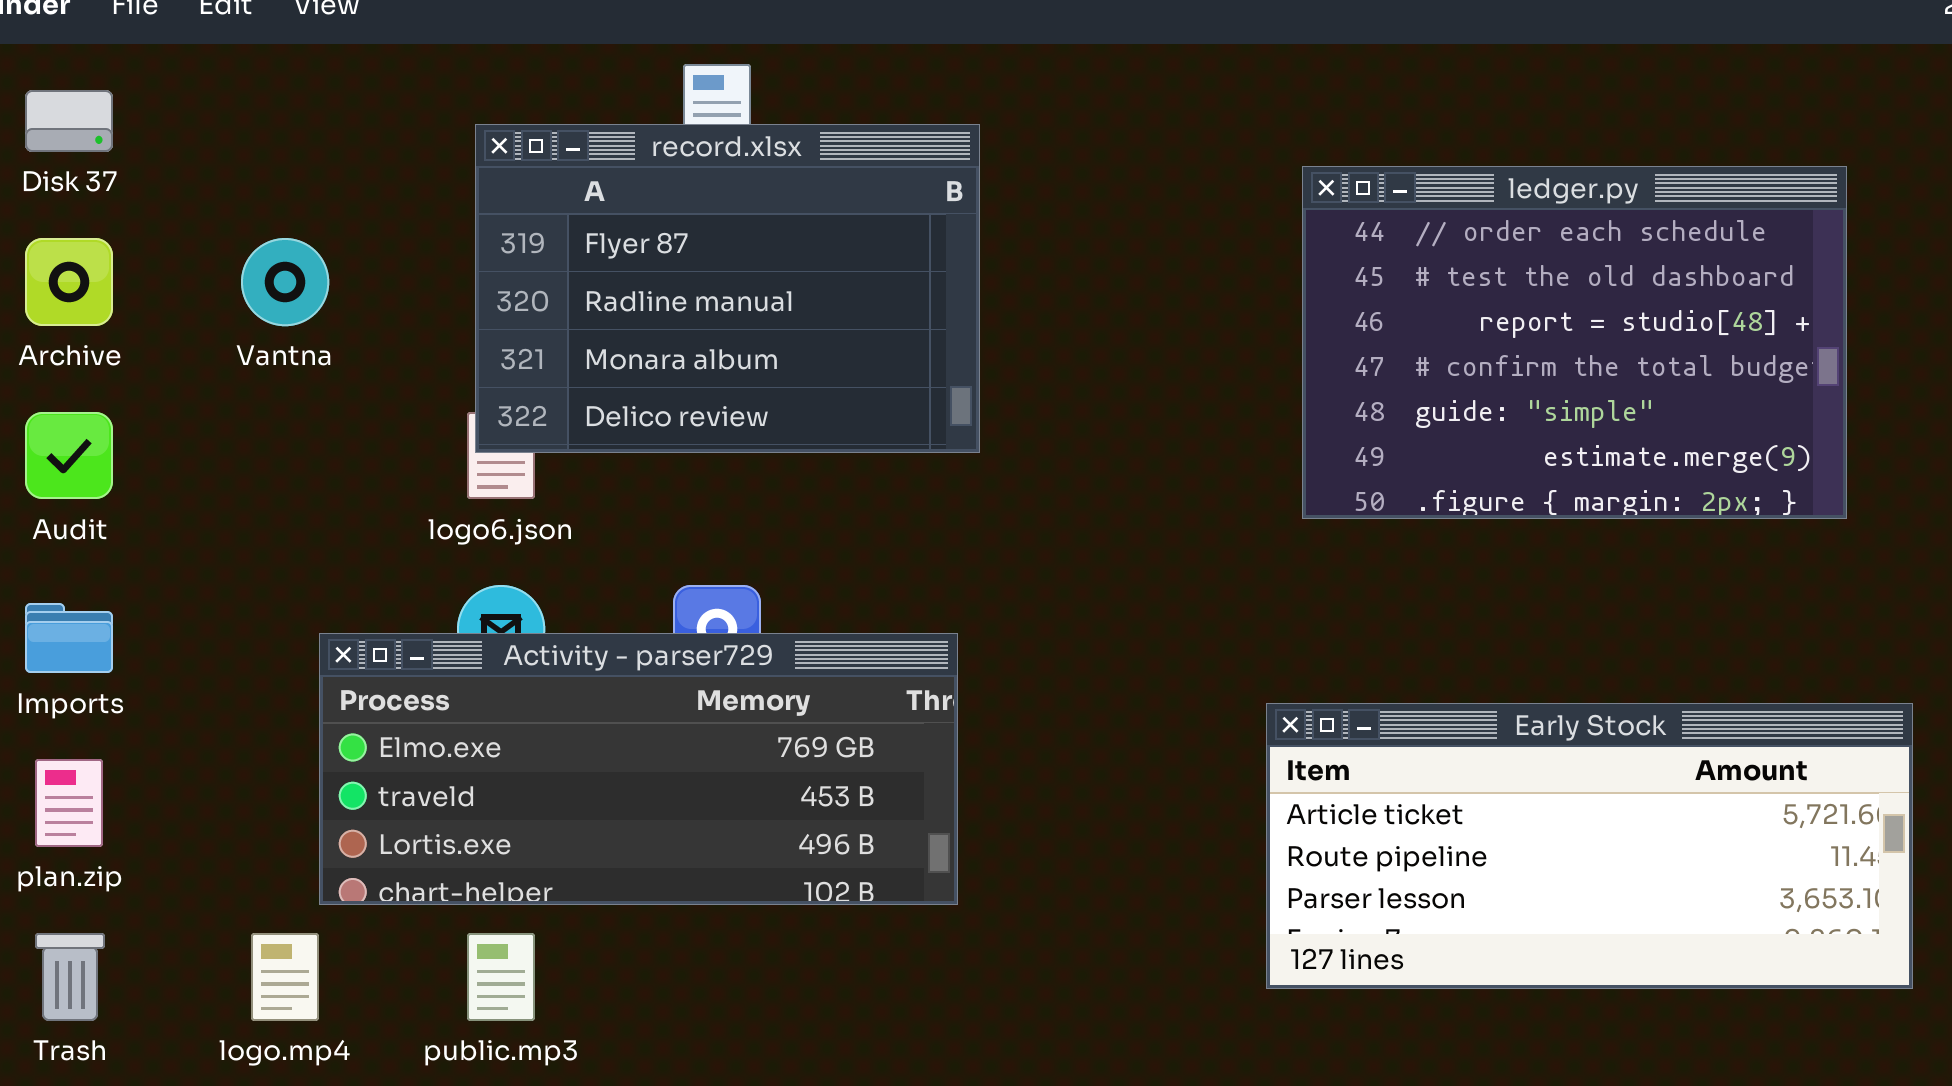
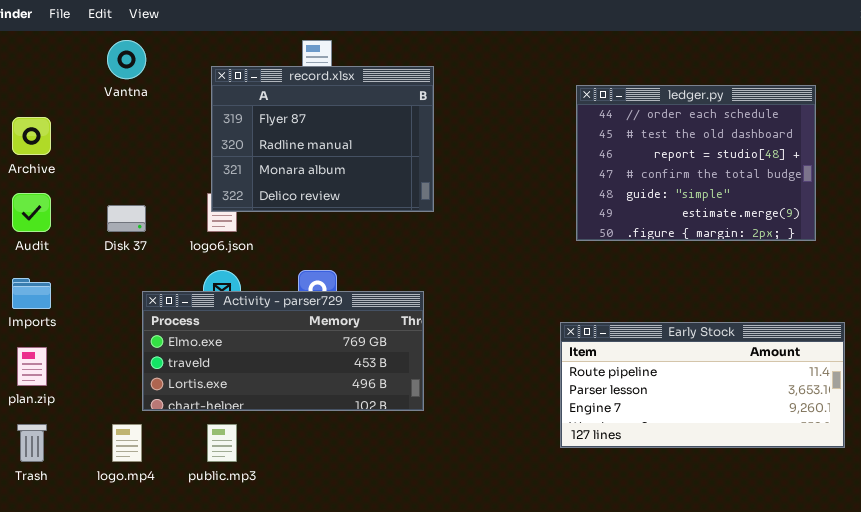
Disk 37: [25,90,113,152] -> [107,205,146,232], moved
Vantna: [241,238,329,326] -> [107,40,146,79], moved
Early Stock: [1266,703,1913,989] -> [560,322,845,448], scrolled down 1 row

